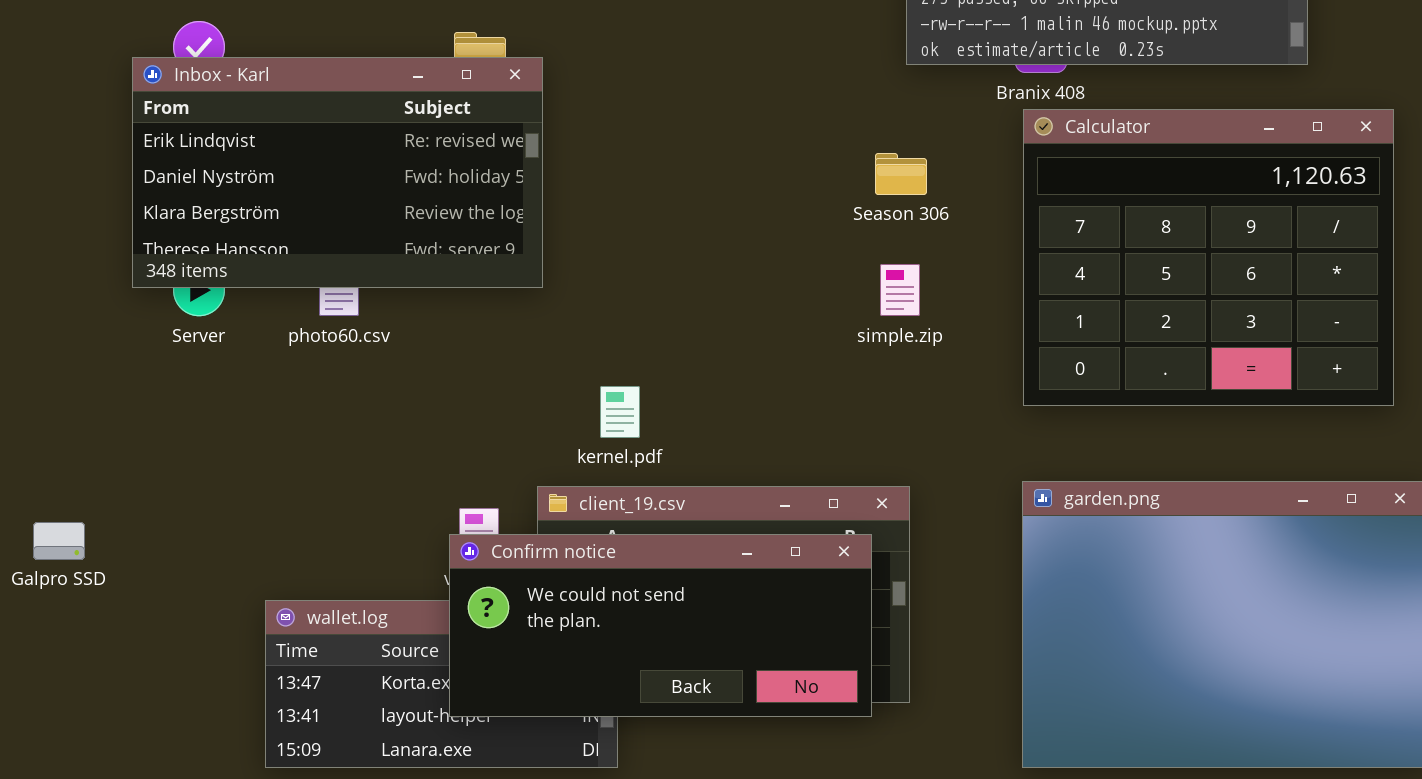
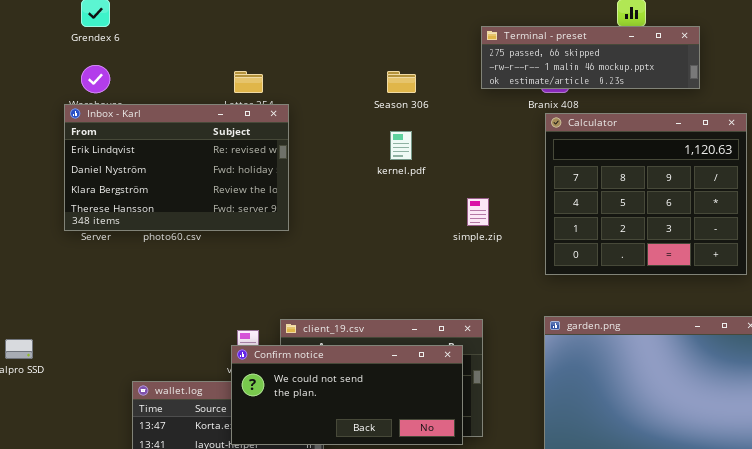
Inbox - Karl: [132,57,543,288] -> [64,104,289,231], moved
Season 306: [875,153,927,195] -> [387,71,416,93], moved
kernel.pdf: [600,386,640,438] -> [390,131,412,160], moved

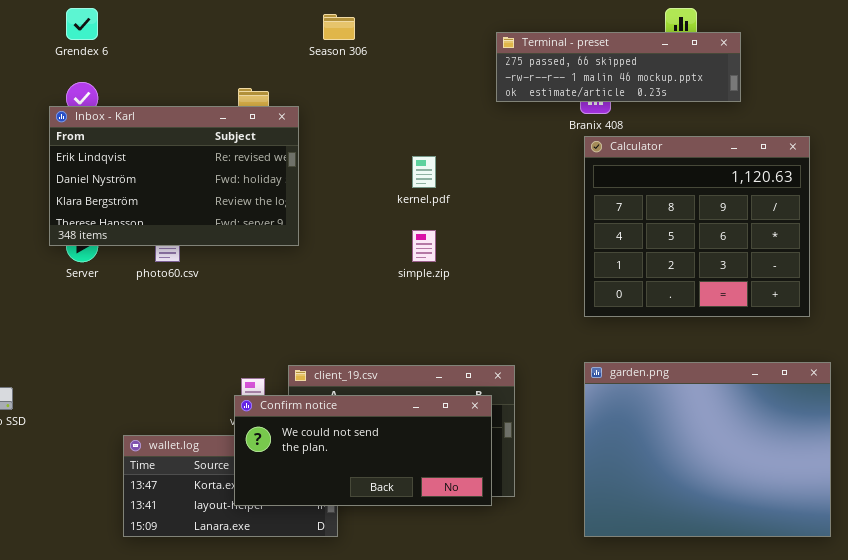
Terminal - preset: [481,26,700,89] -> [496,32,741,102], moved
Season 306: [387,71,416,93] -> [323,14,355,40], moved
Inbox - Karl: [64,104,289,231] -> [49,106,299,246], moved
simple.zip: [467,198,489,226] -> [412,230,436,262], moved

